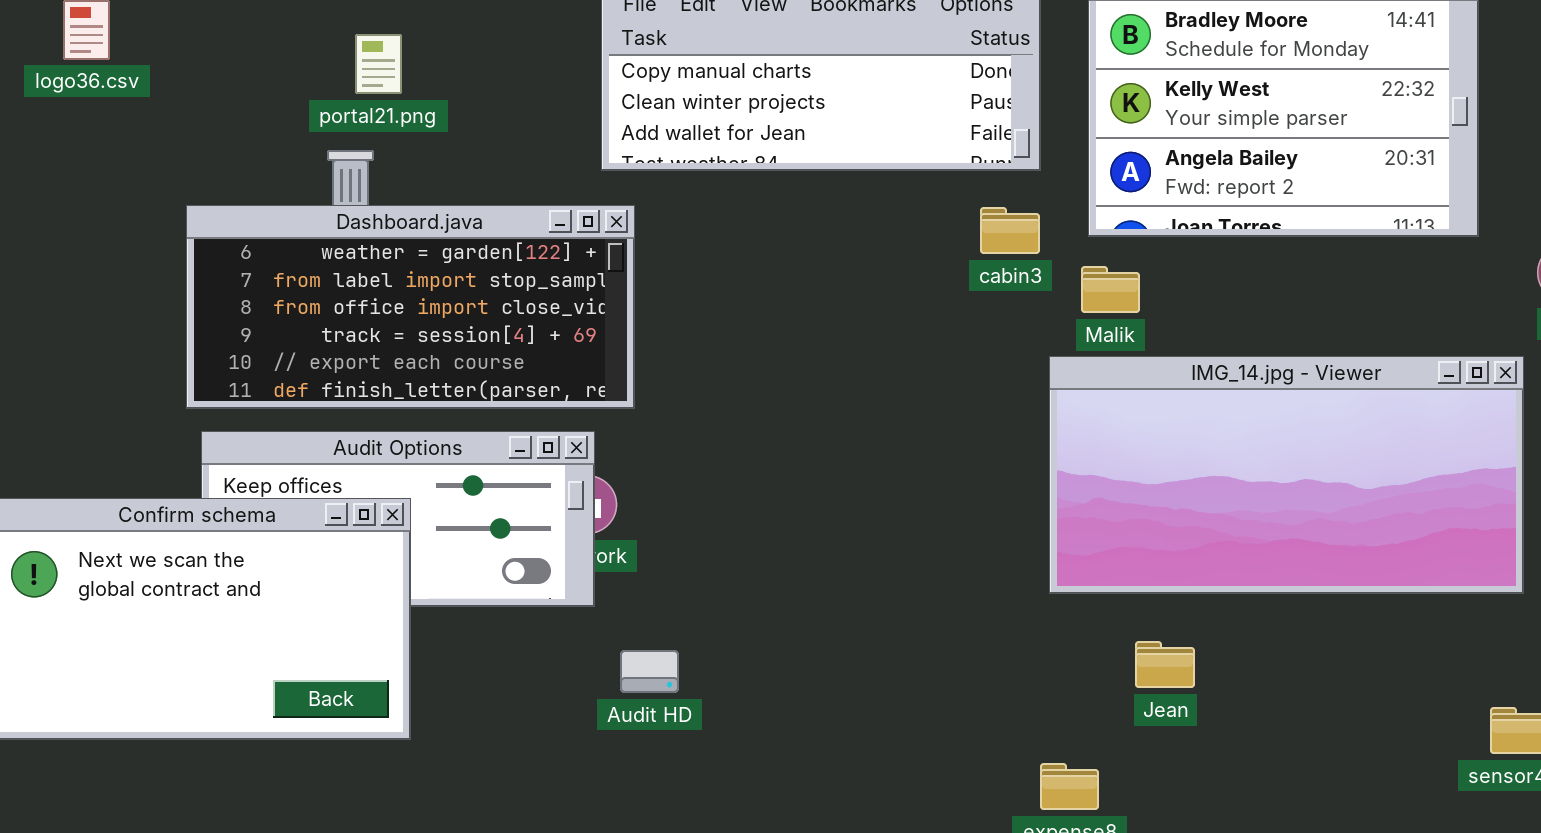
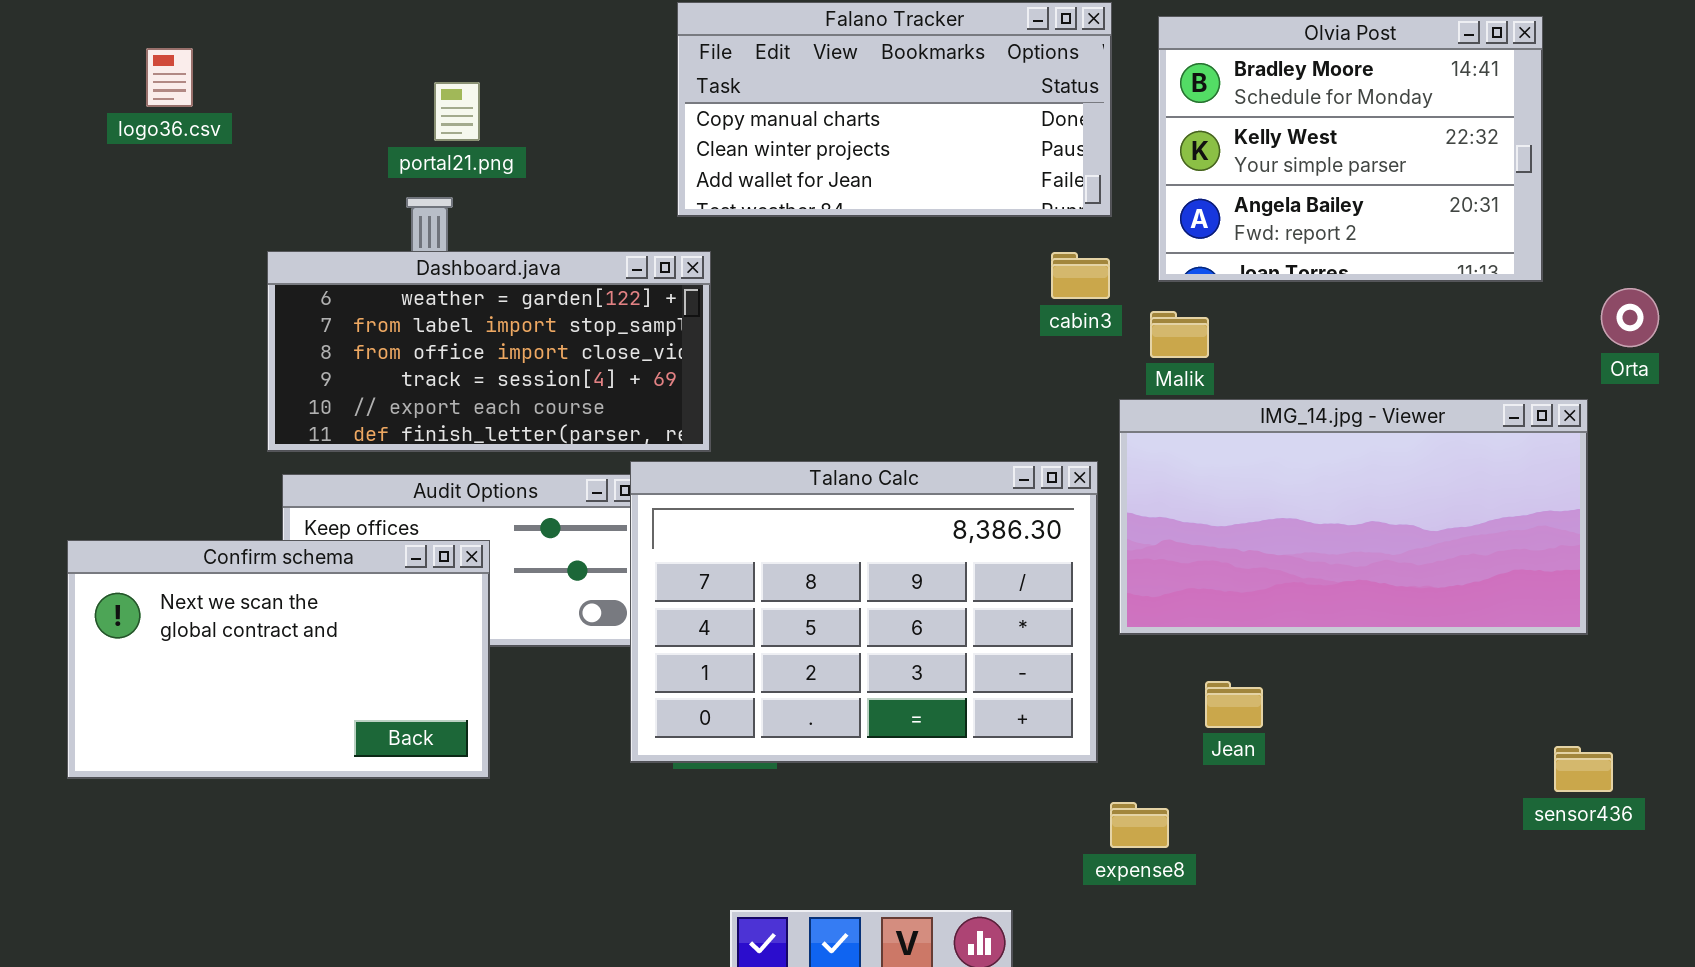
Talano Calc: none -> [630,461,1098,763], opened

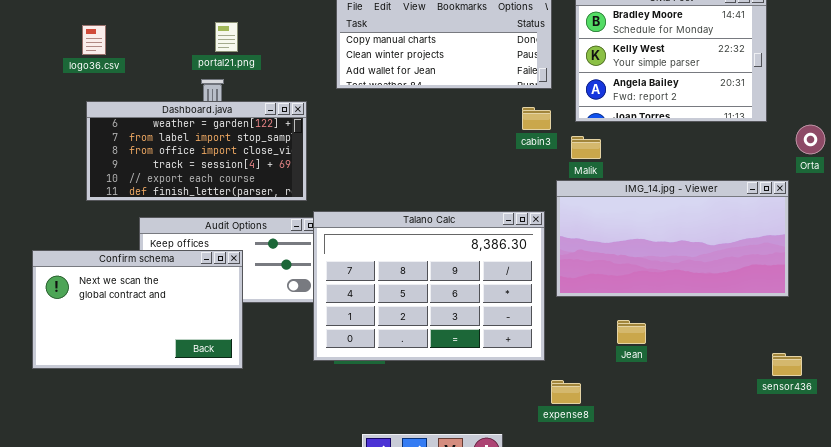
logo36.csv: [146,48,193,107] -> [82,25,106,55], moved
Dashboard.java: [267,251,711,452] -> [86,101,307,201], moved
Jean: [1205,681,1263,728] -> [617,320,646,344], moved

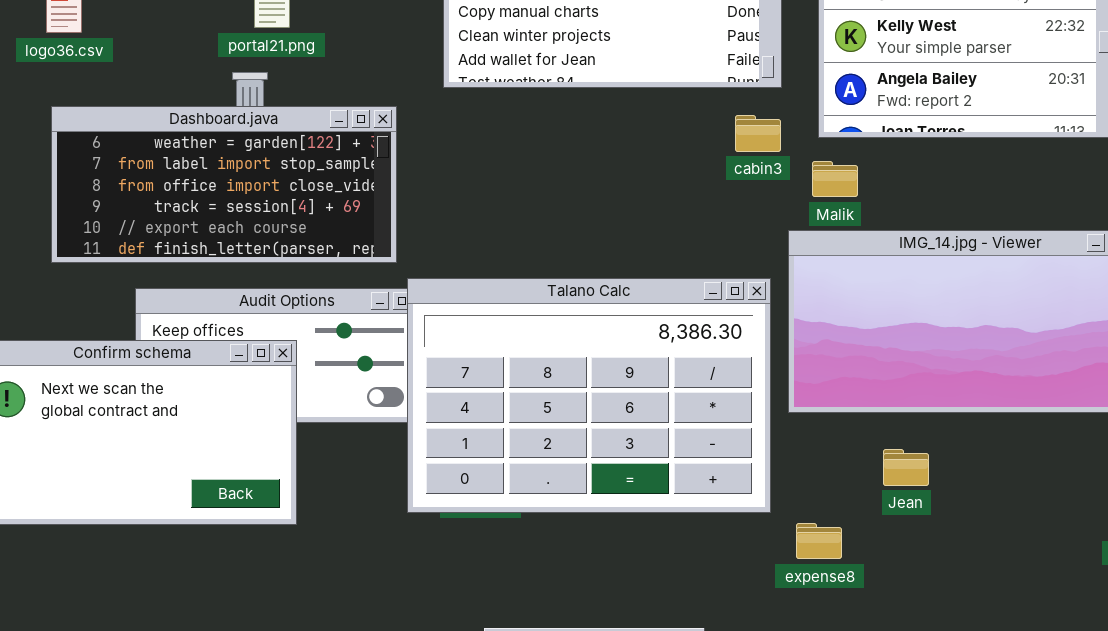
expense8: [551,380,581,404] -> [796,523,842,559], moved

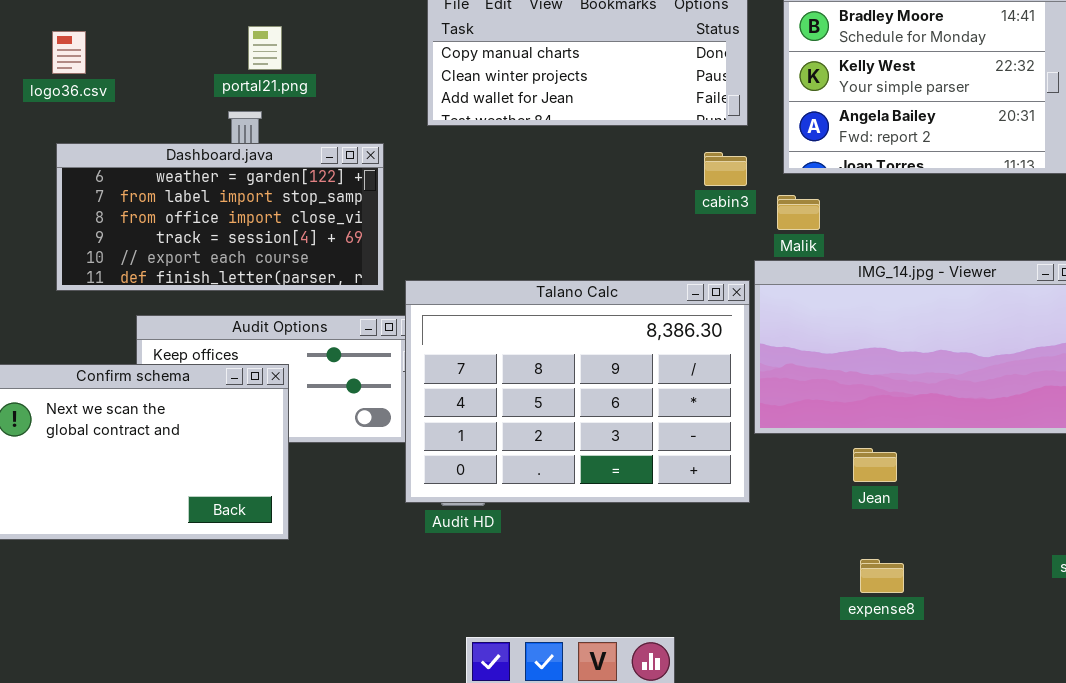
Talano Calc: [407,278,771,513] -> [405,280,750,503], moved
Jean: [883,449,929,486] -> [853,448,897,482], moved
expense8: [796,523,842,559] -> [860,559,904,593], moved

